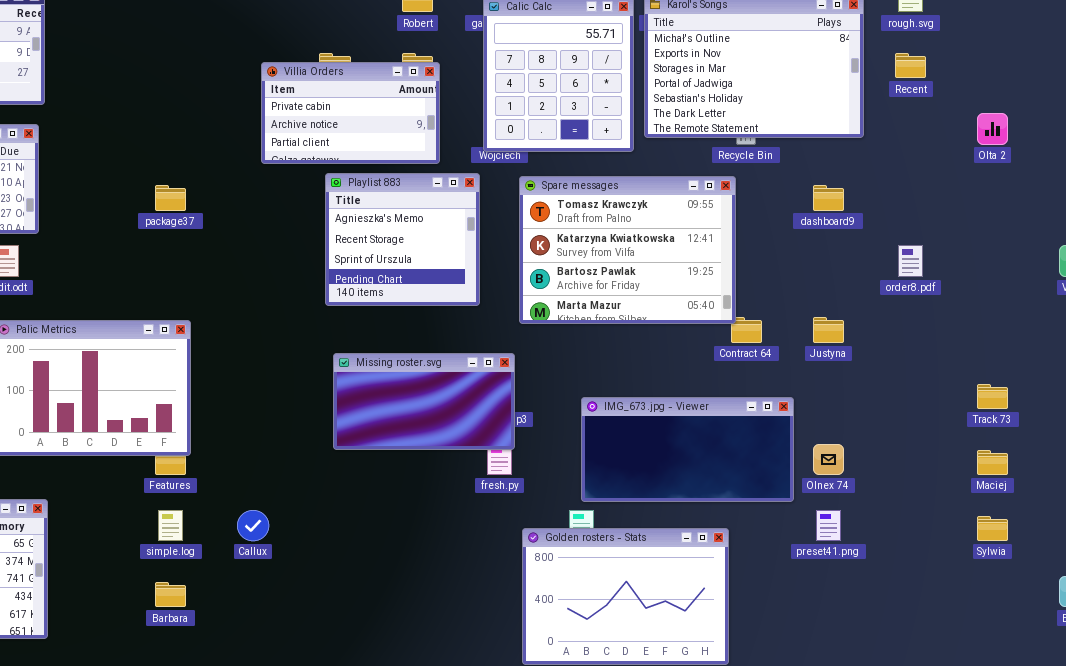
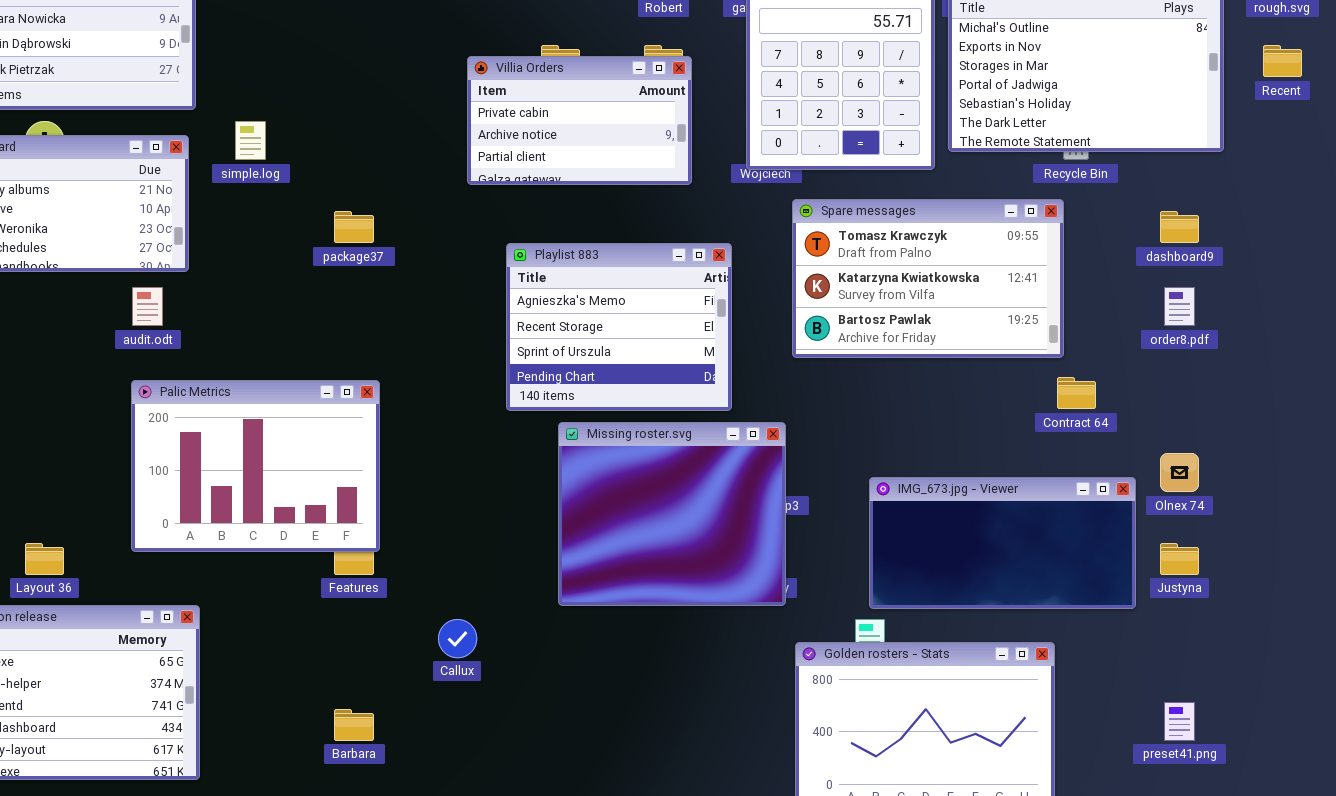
Playlist 883: [325,173,480,306] -> [506,243,732,411], moved, resized
Spare messages: [519,176,736,324] -> [792,199,1064,358], resized
order8.pdf: [898,245,923,277] -> [1164,287,1195,326], moved
Justyna: [813,317,844,343] -> [1160,543,1199,575], moved
Missing roster.svg: [333,353,515,450] -> [558,422,786,606], resized
Olnex 74: [813,444,844,475] -> [1160,453,1199,492], moved
simple.log: [158,510,183,541] -> [235,121,266,160], moved
preset41.png: [816,510,841,541] -> [1164,702,1195,741], moved

